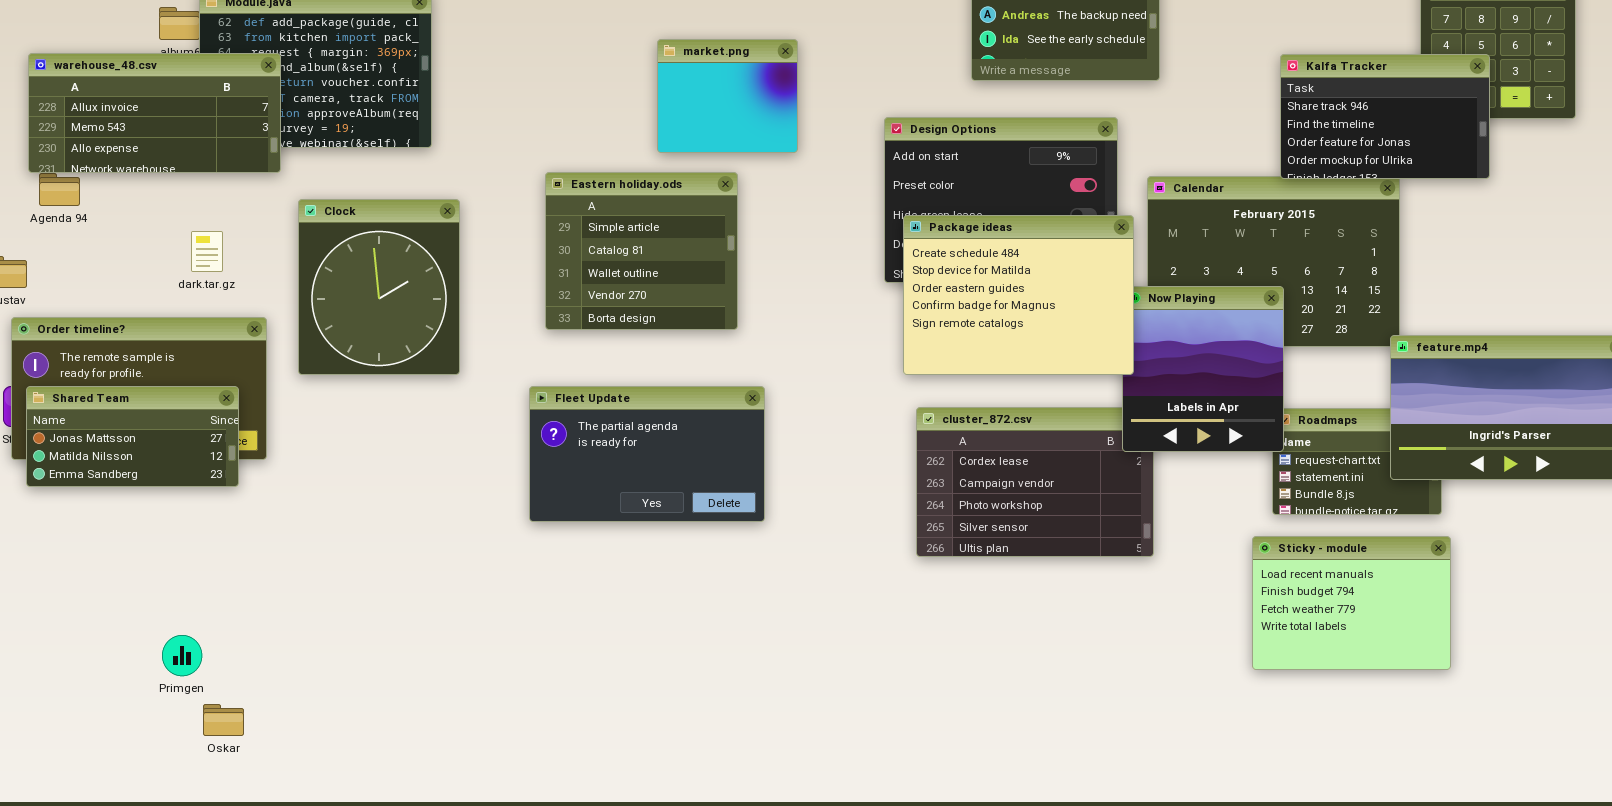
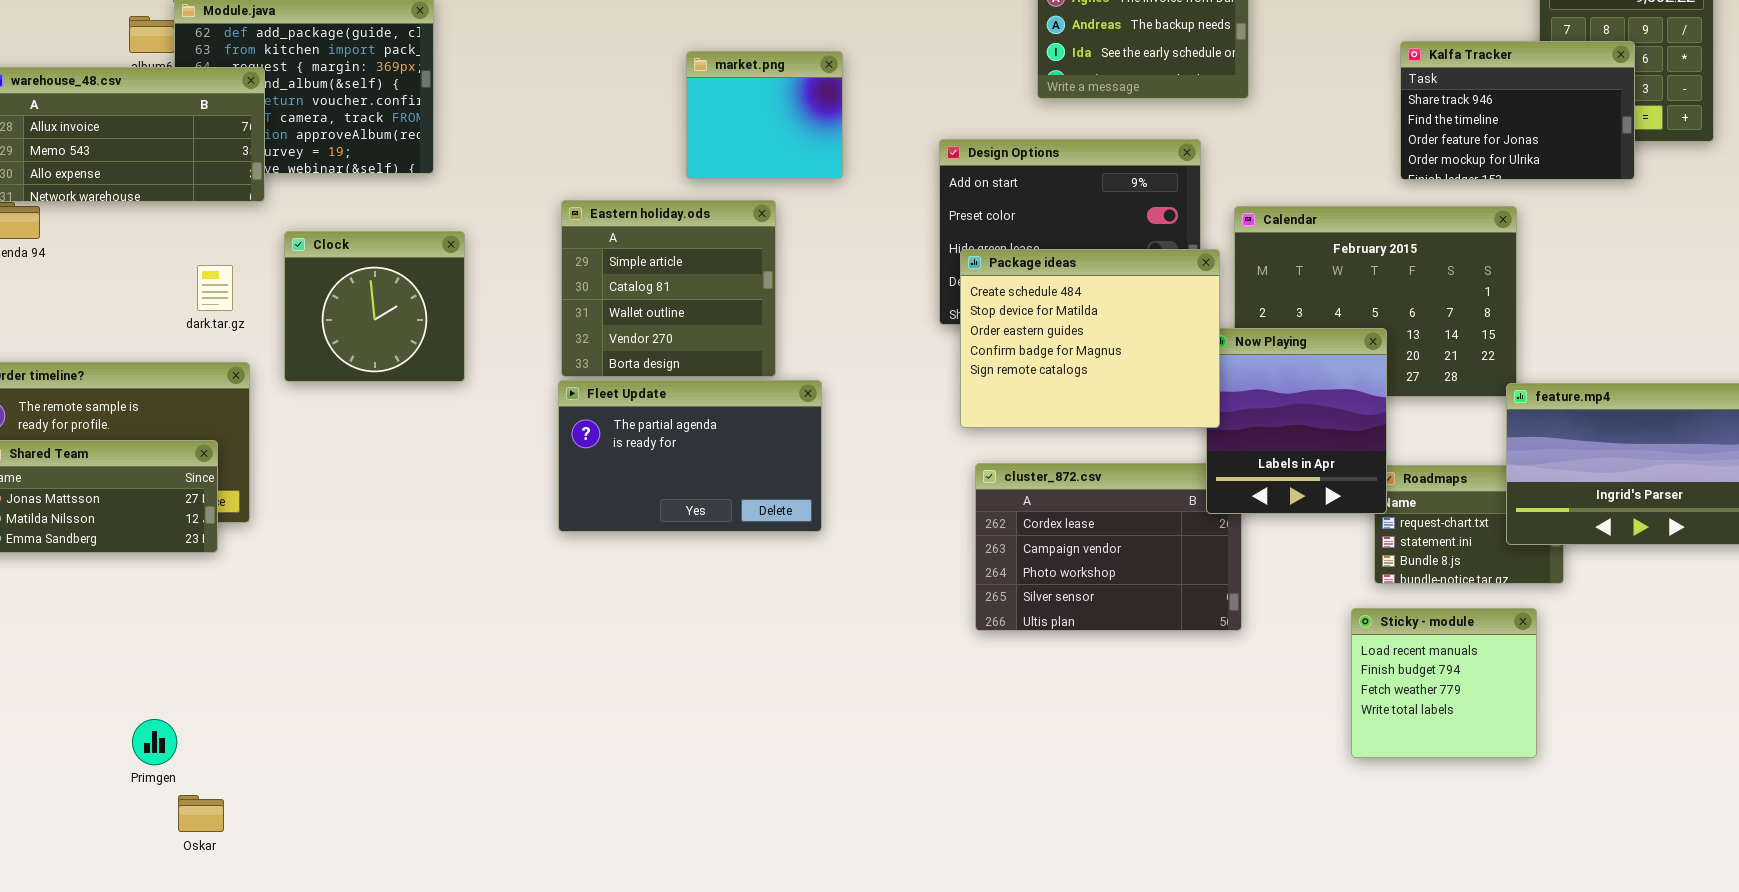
Kalfa Tracker: [1280,54,1490,179] -> [1400,41,1635,180], moved
Clock: [298,199,460,375] -> [284,231,465,382], resized
dark.tar.gz: [191,231,223,272] -> [197,265,233,311], moved
Fleet Update: [529,386,765,522] -> [558,380,822,532], moved
Sticky - module: [1252,536,1451,670] -> [1351,608,1537,758], resized

